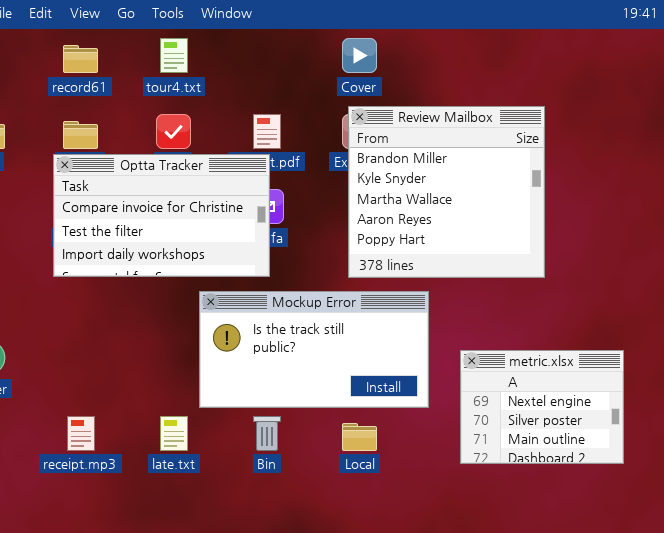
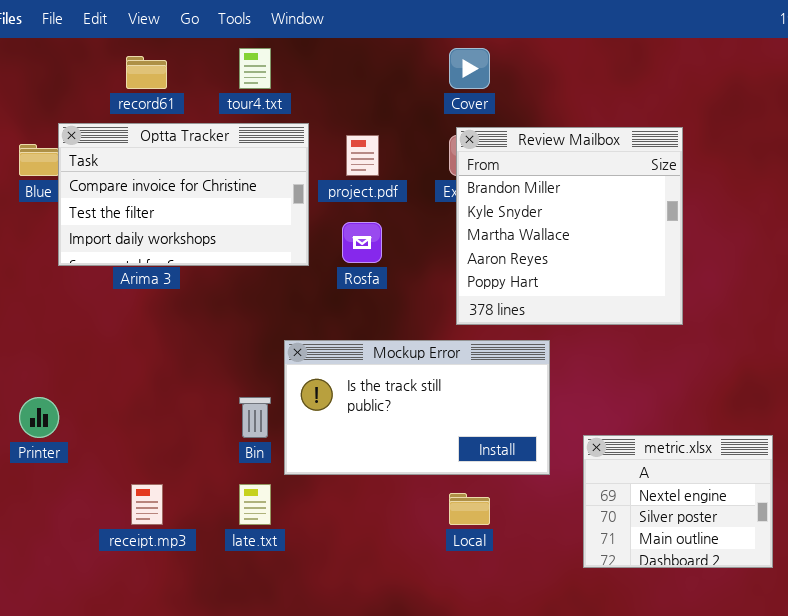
Optta Tracker: [53,154,270,277] -> [58,123,309,266], moved
metric.xlsx: [460,350,624,464] -> [583,435,773,568], moved
Bin: [253,416,281,451] -> [239,397,271,438], moved

